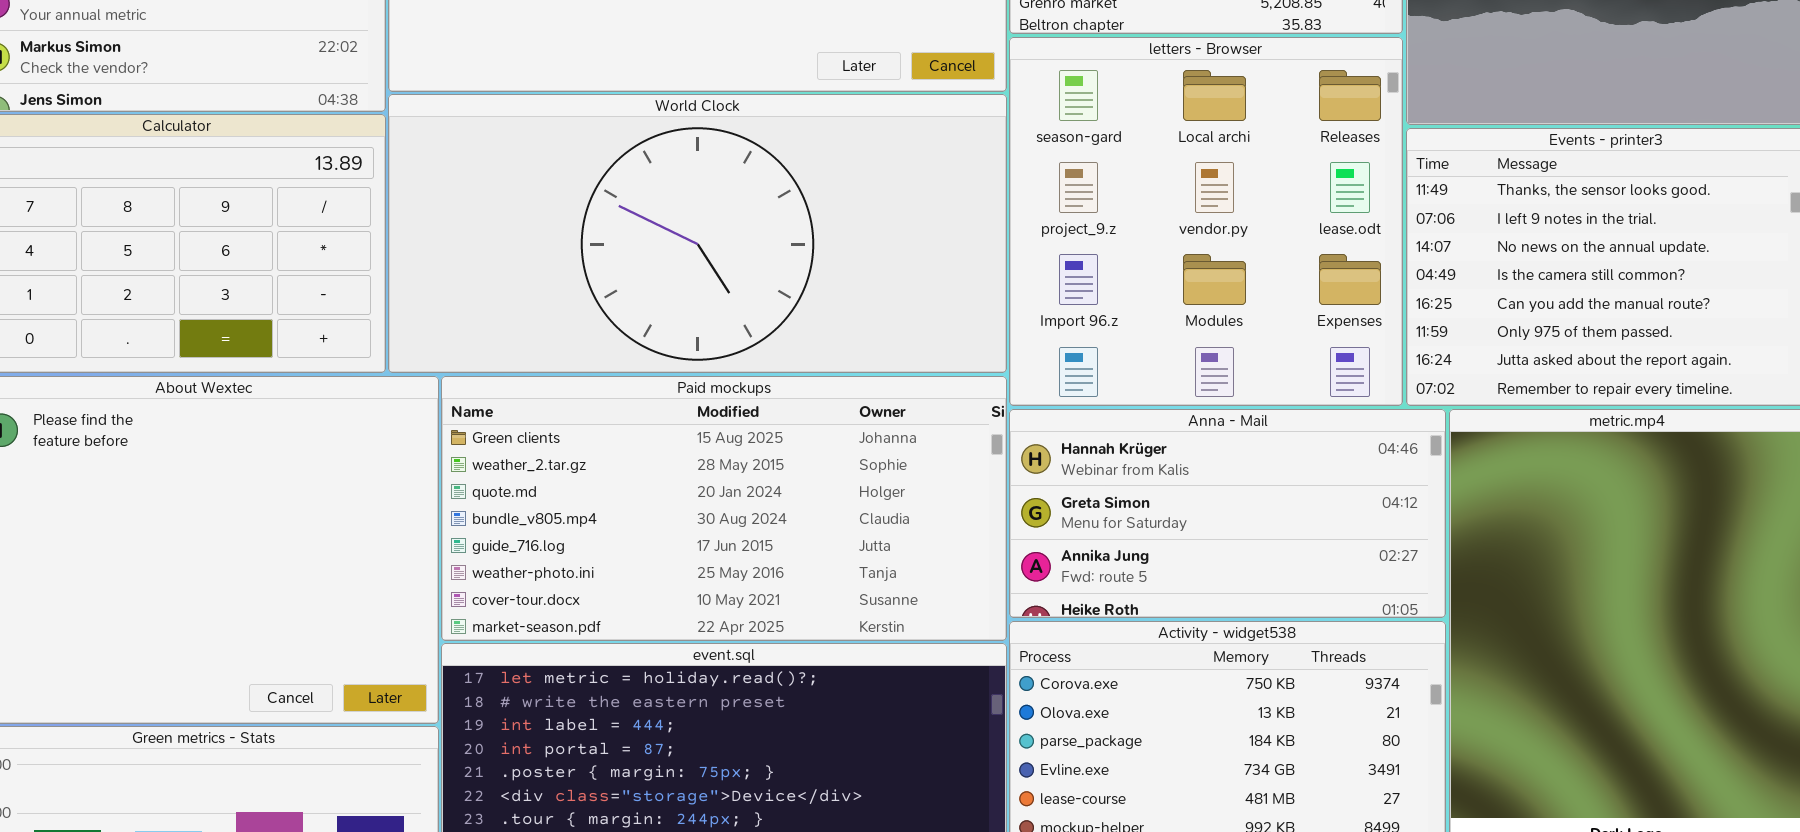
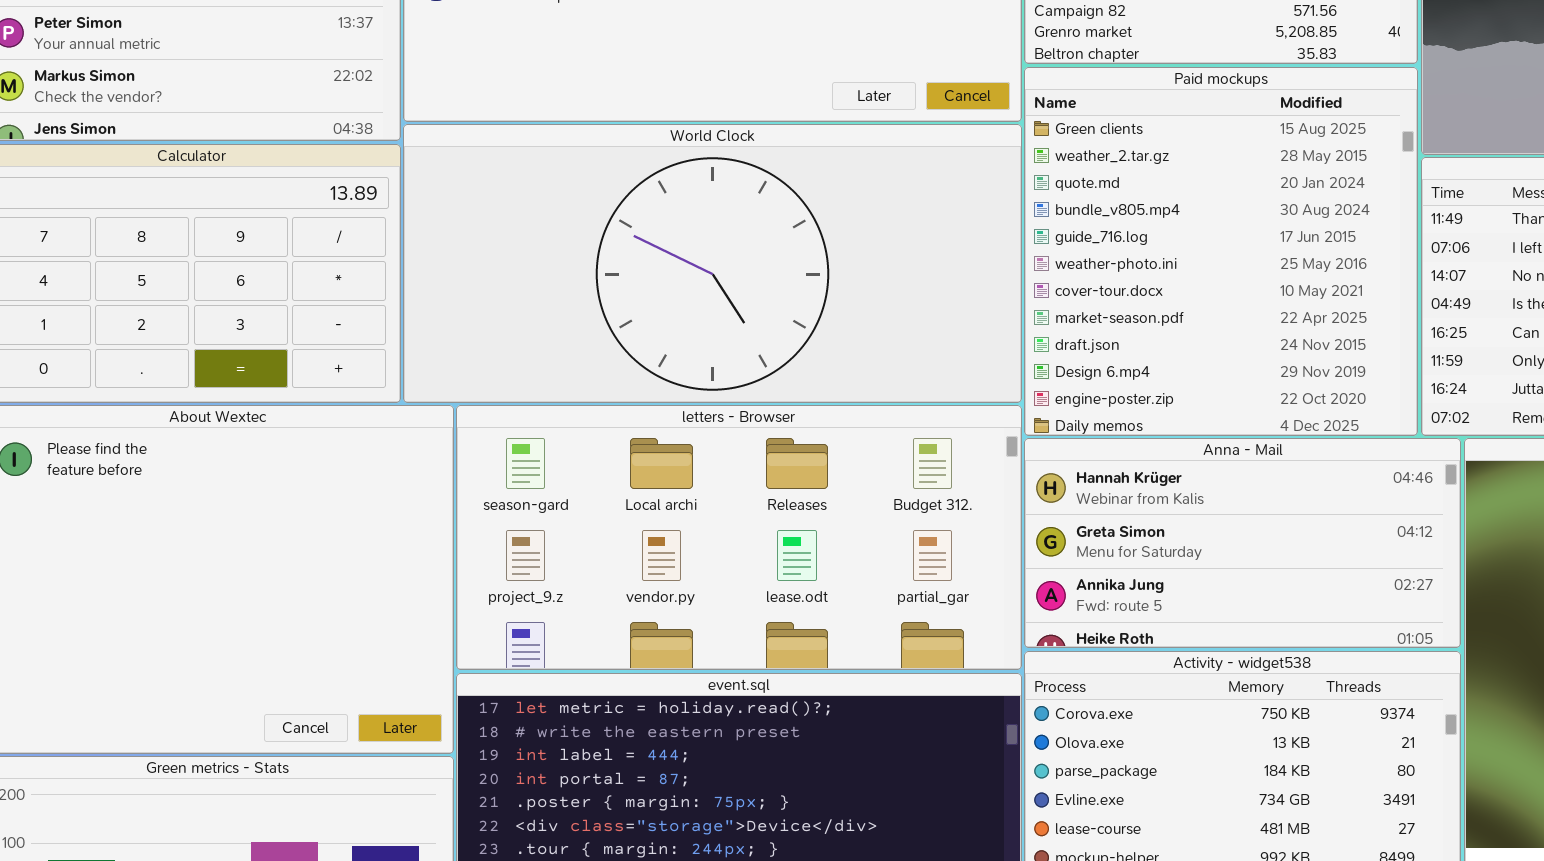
letters - Browser: [1009,37,1403,406] -> [456,405,1022,670], moved, resized
Paid mockups: [441,376,1007,641] -> [1024,67,1418,436], moved, resized

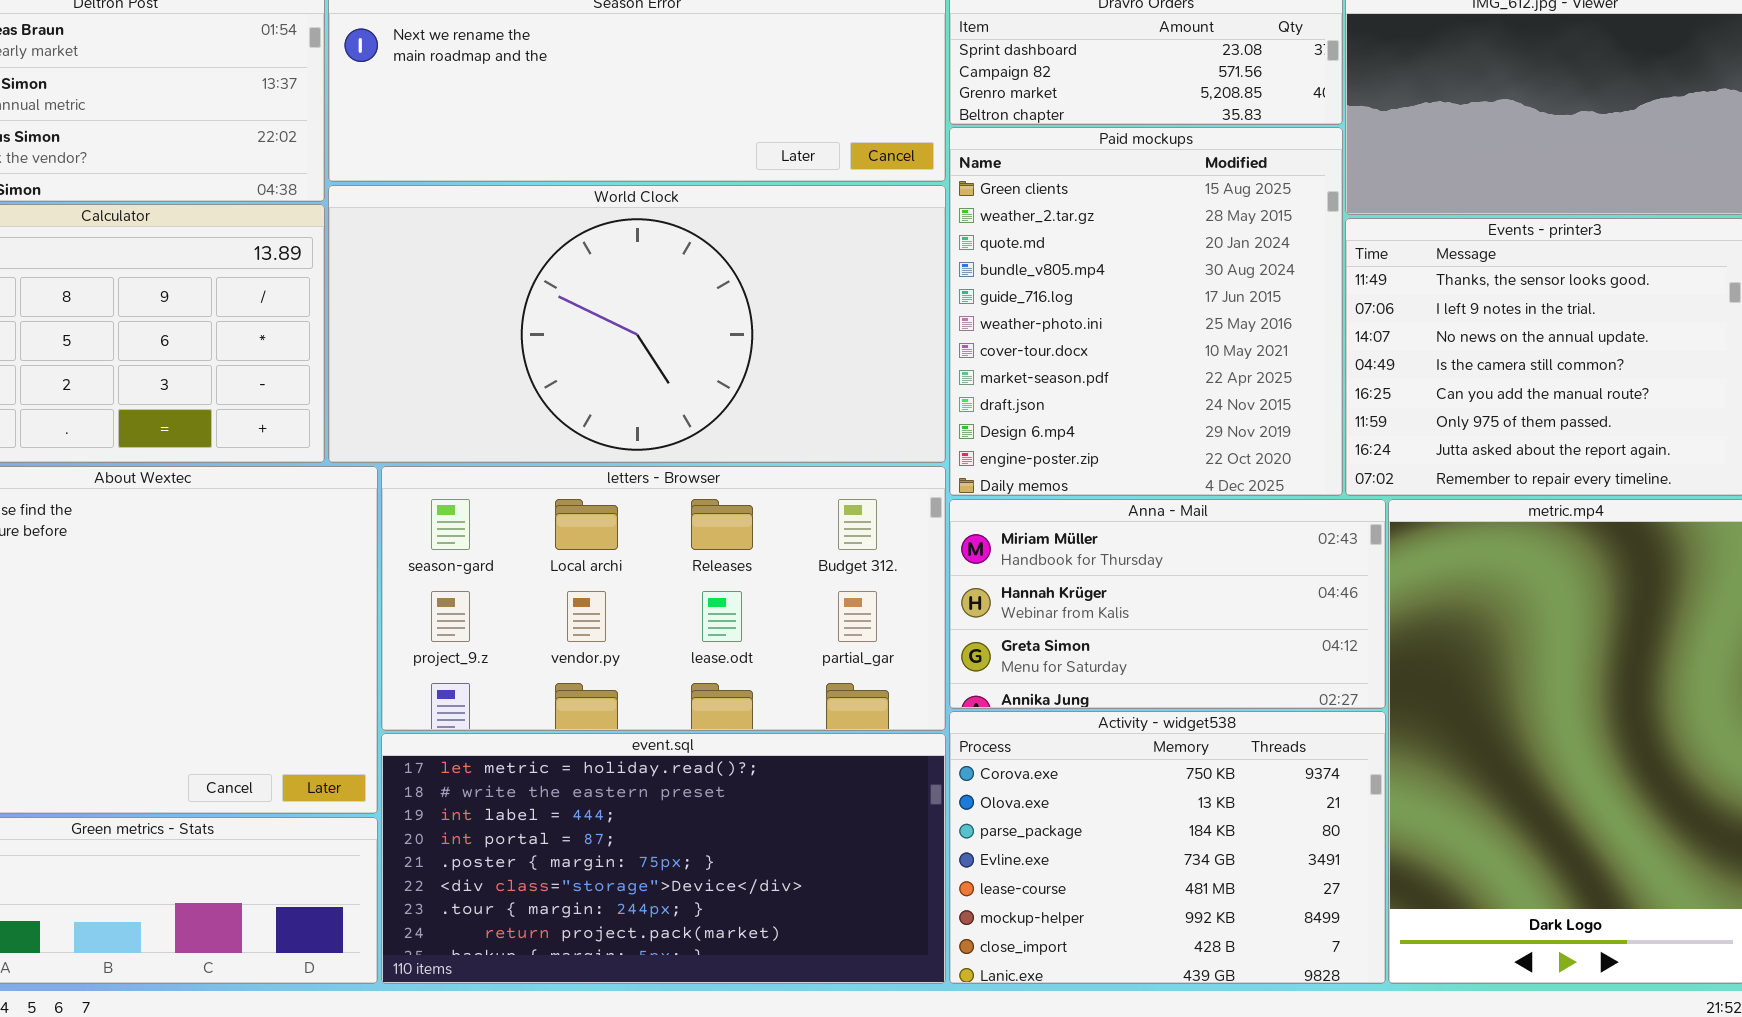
Anna - Mail: [1024,438,1461,648] -> [949,499,1386,709], scrolled up 1 row

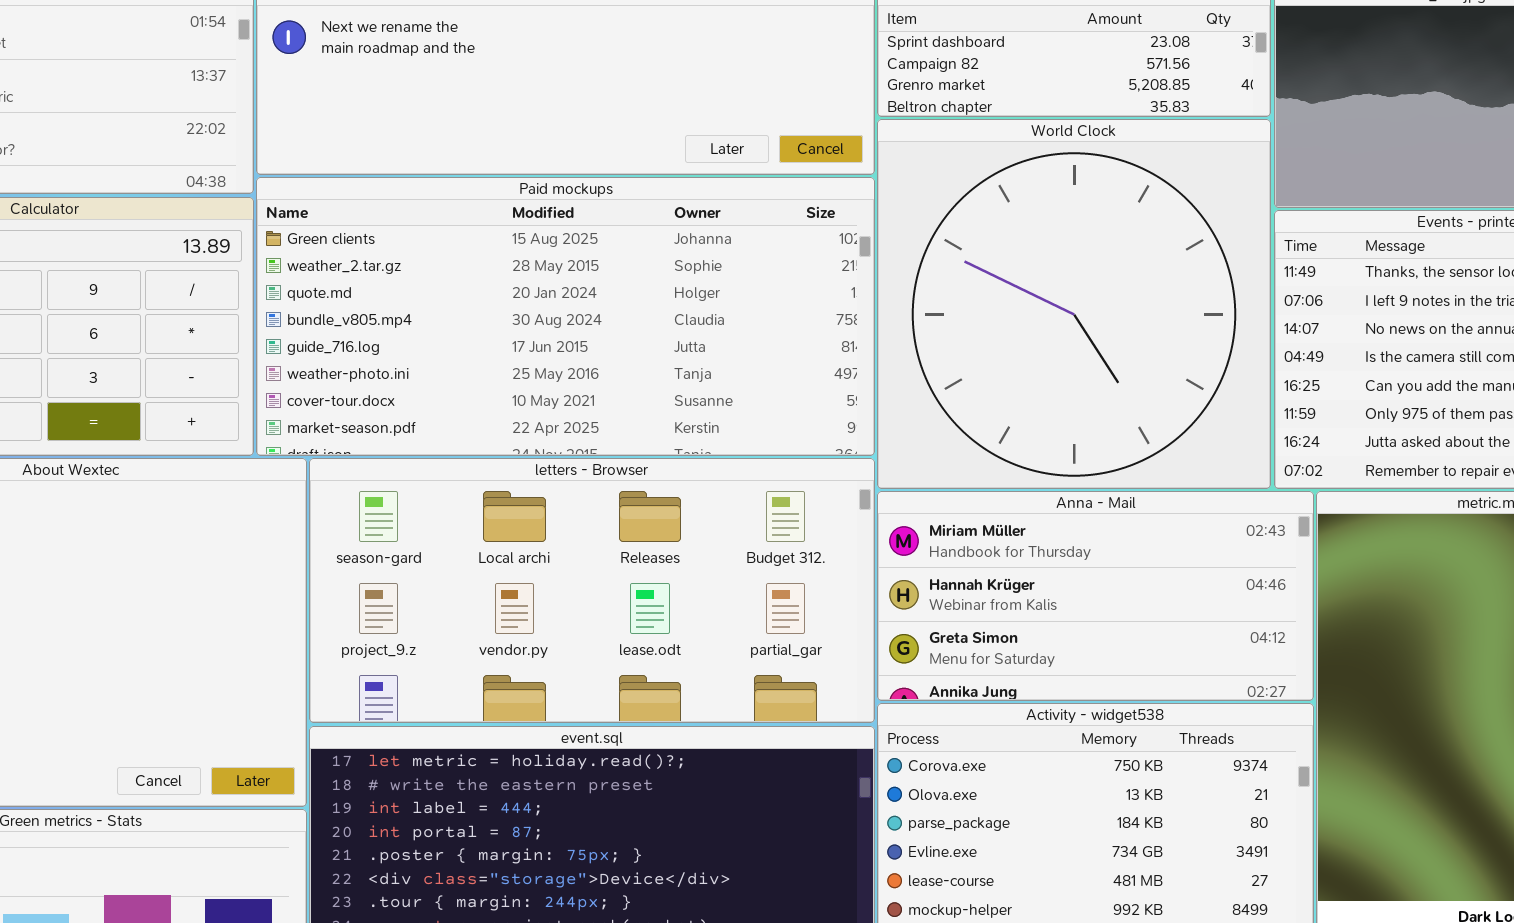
Paid mockups: [949,127,1343,496] -> [256,177,875,456], moved, resized
World Clock: [328,185,946,463] -> [877,119,1271,489], moved, resized

